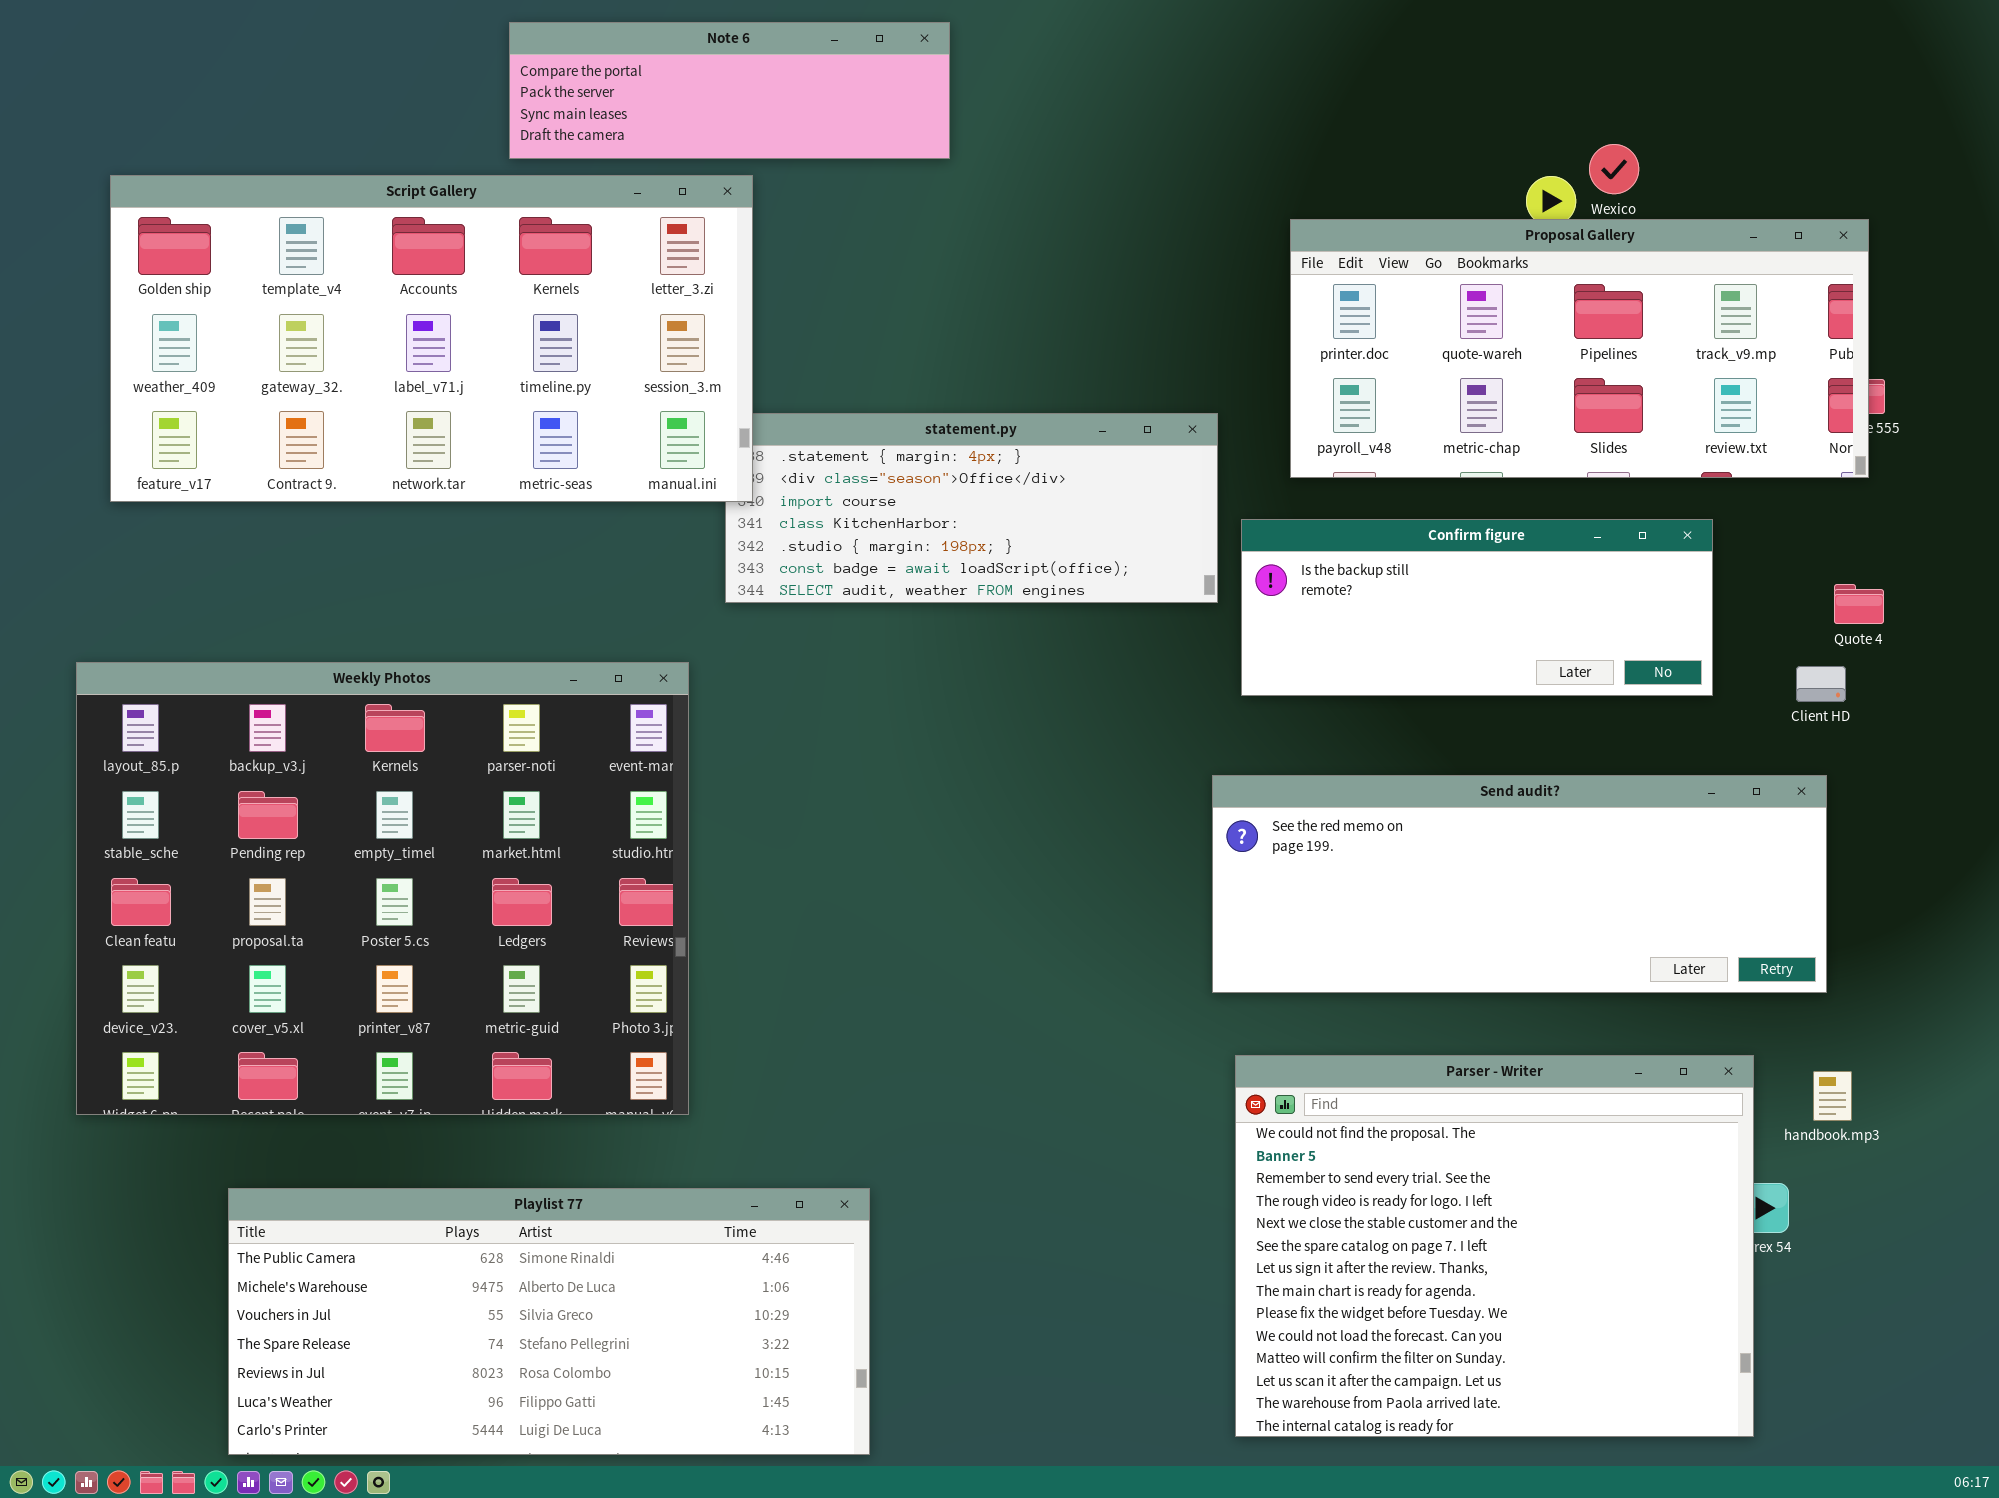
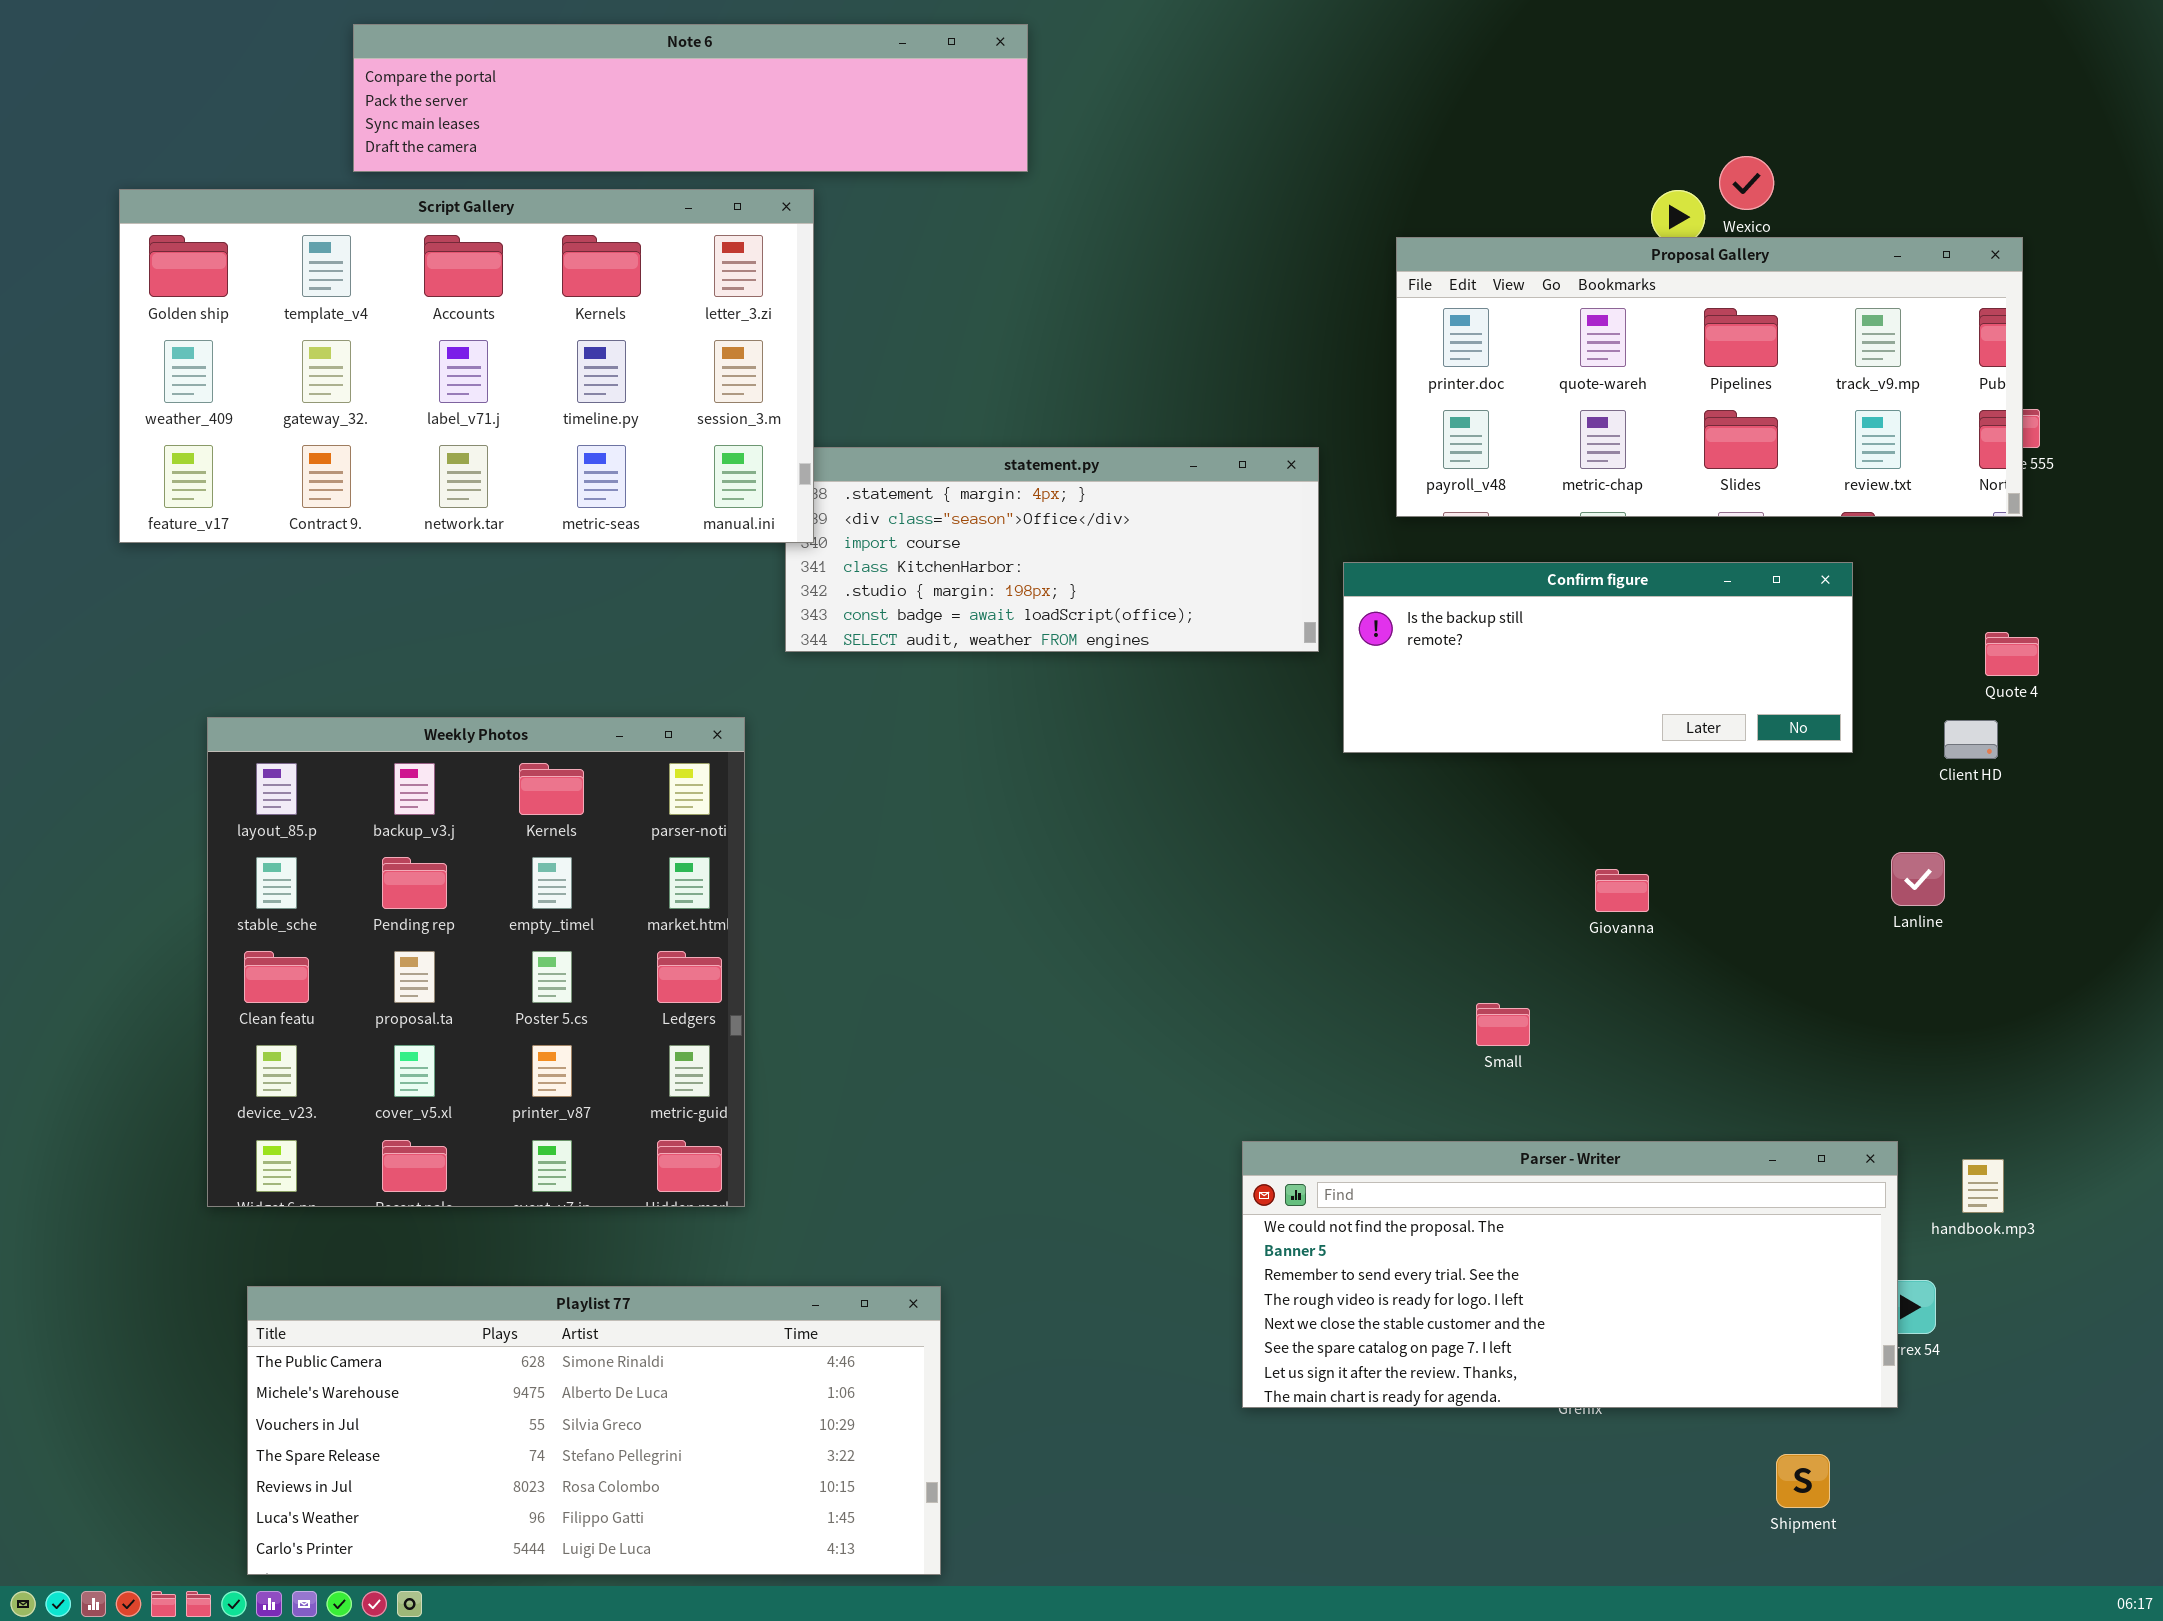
Note 6: [509,22,950,159] -> [353,24,1028,172], resized
Weekly Photos: [76,662,689,1115] -> [207,717,745,1207], resized
Send audit?: [1212,775,1827,993] -> none, closed
Parser - Writer: [1235,1055,1754,1437] -> [1242,1141,1898,1408], resized

